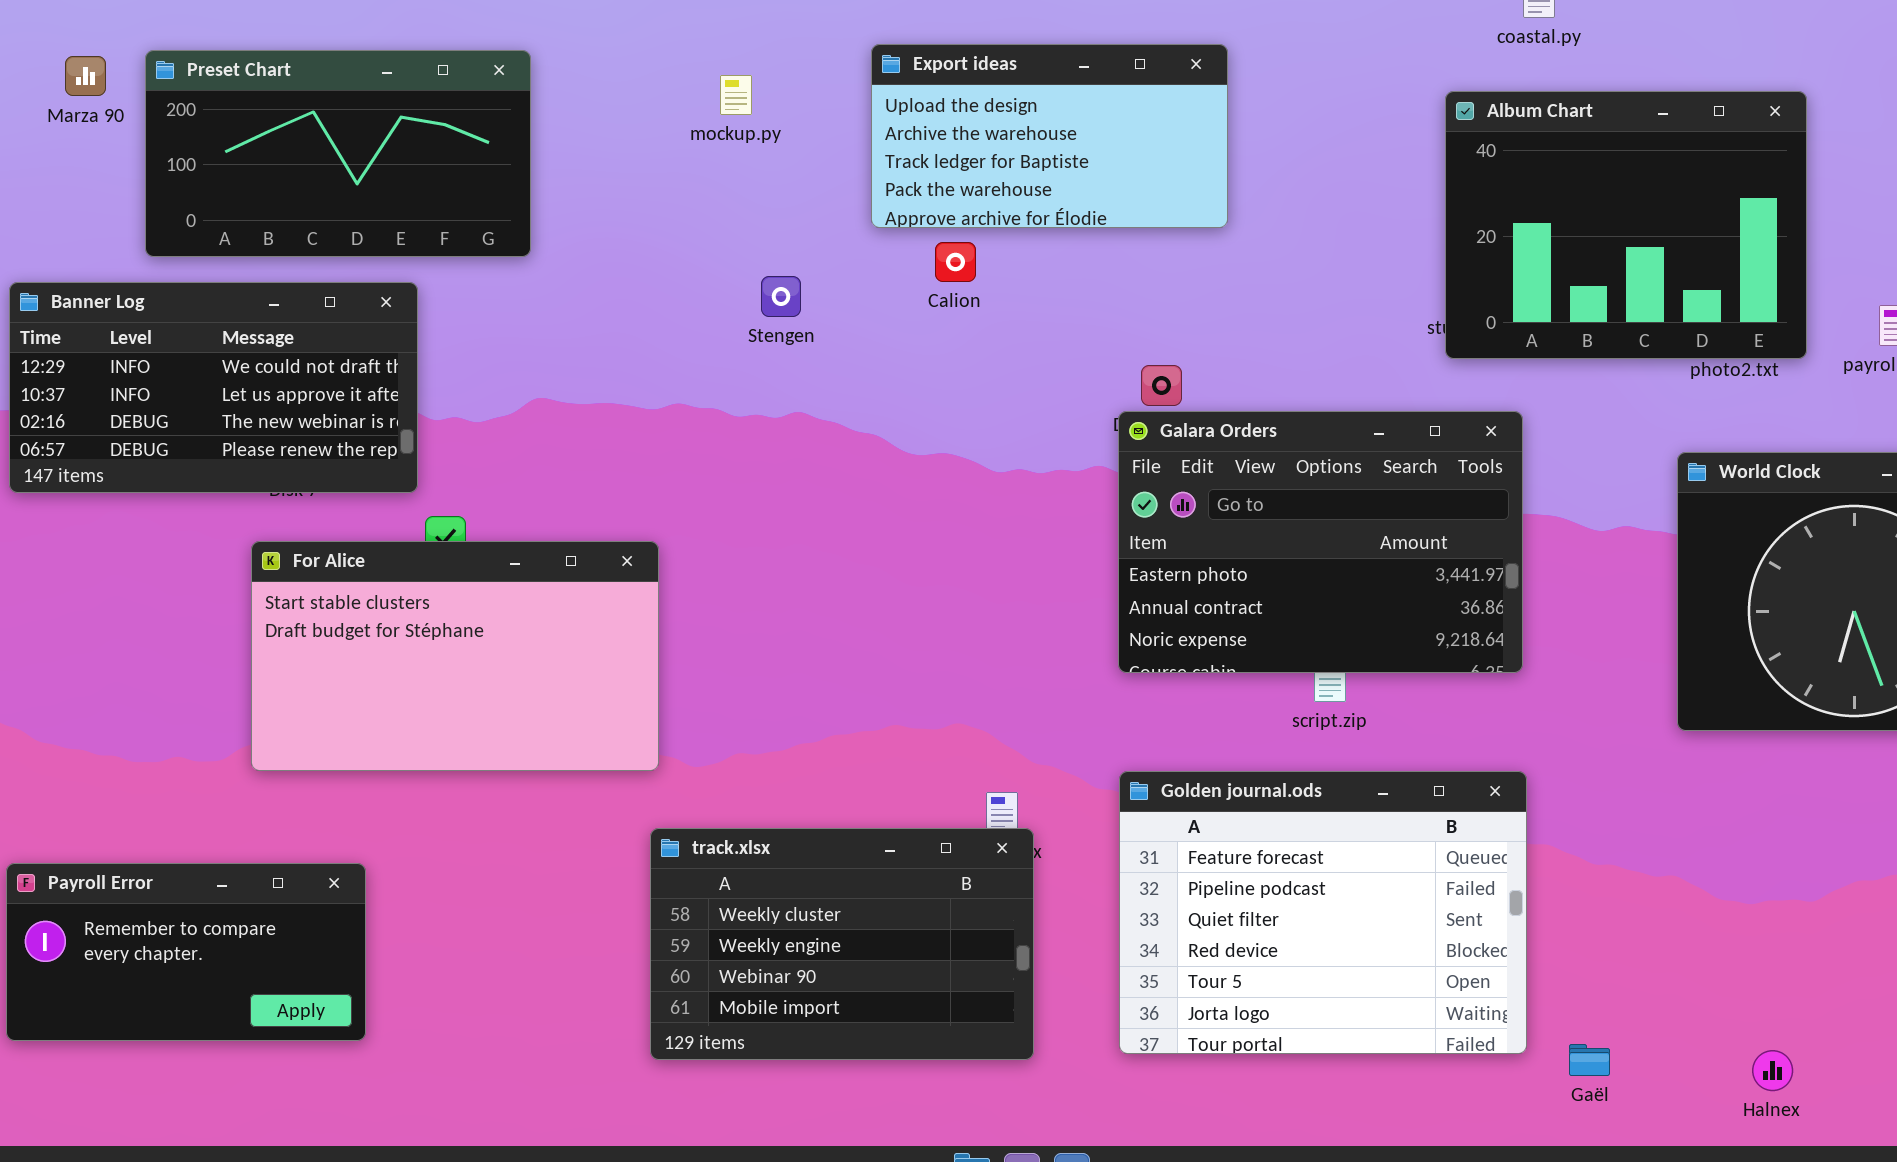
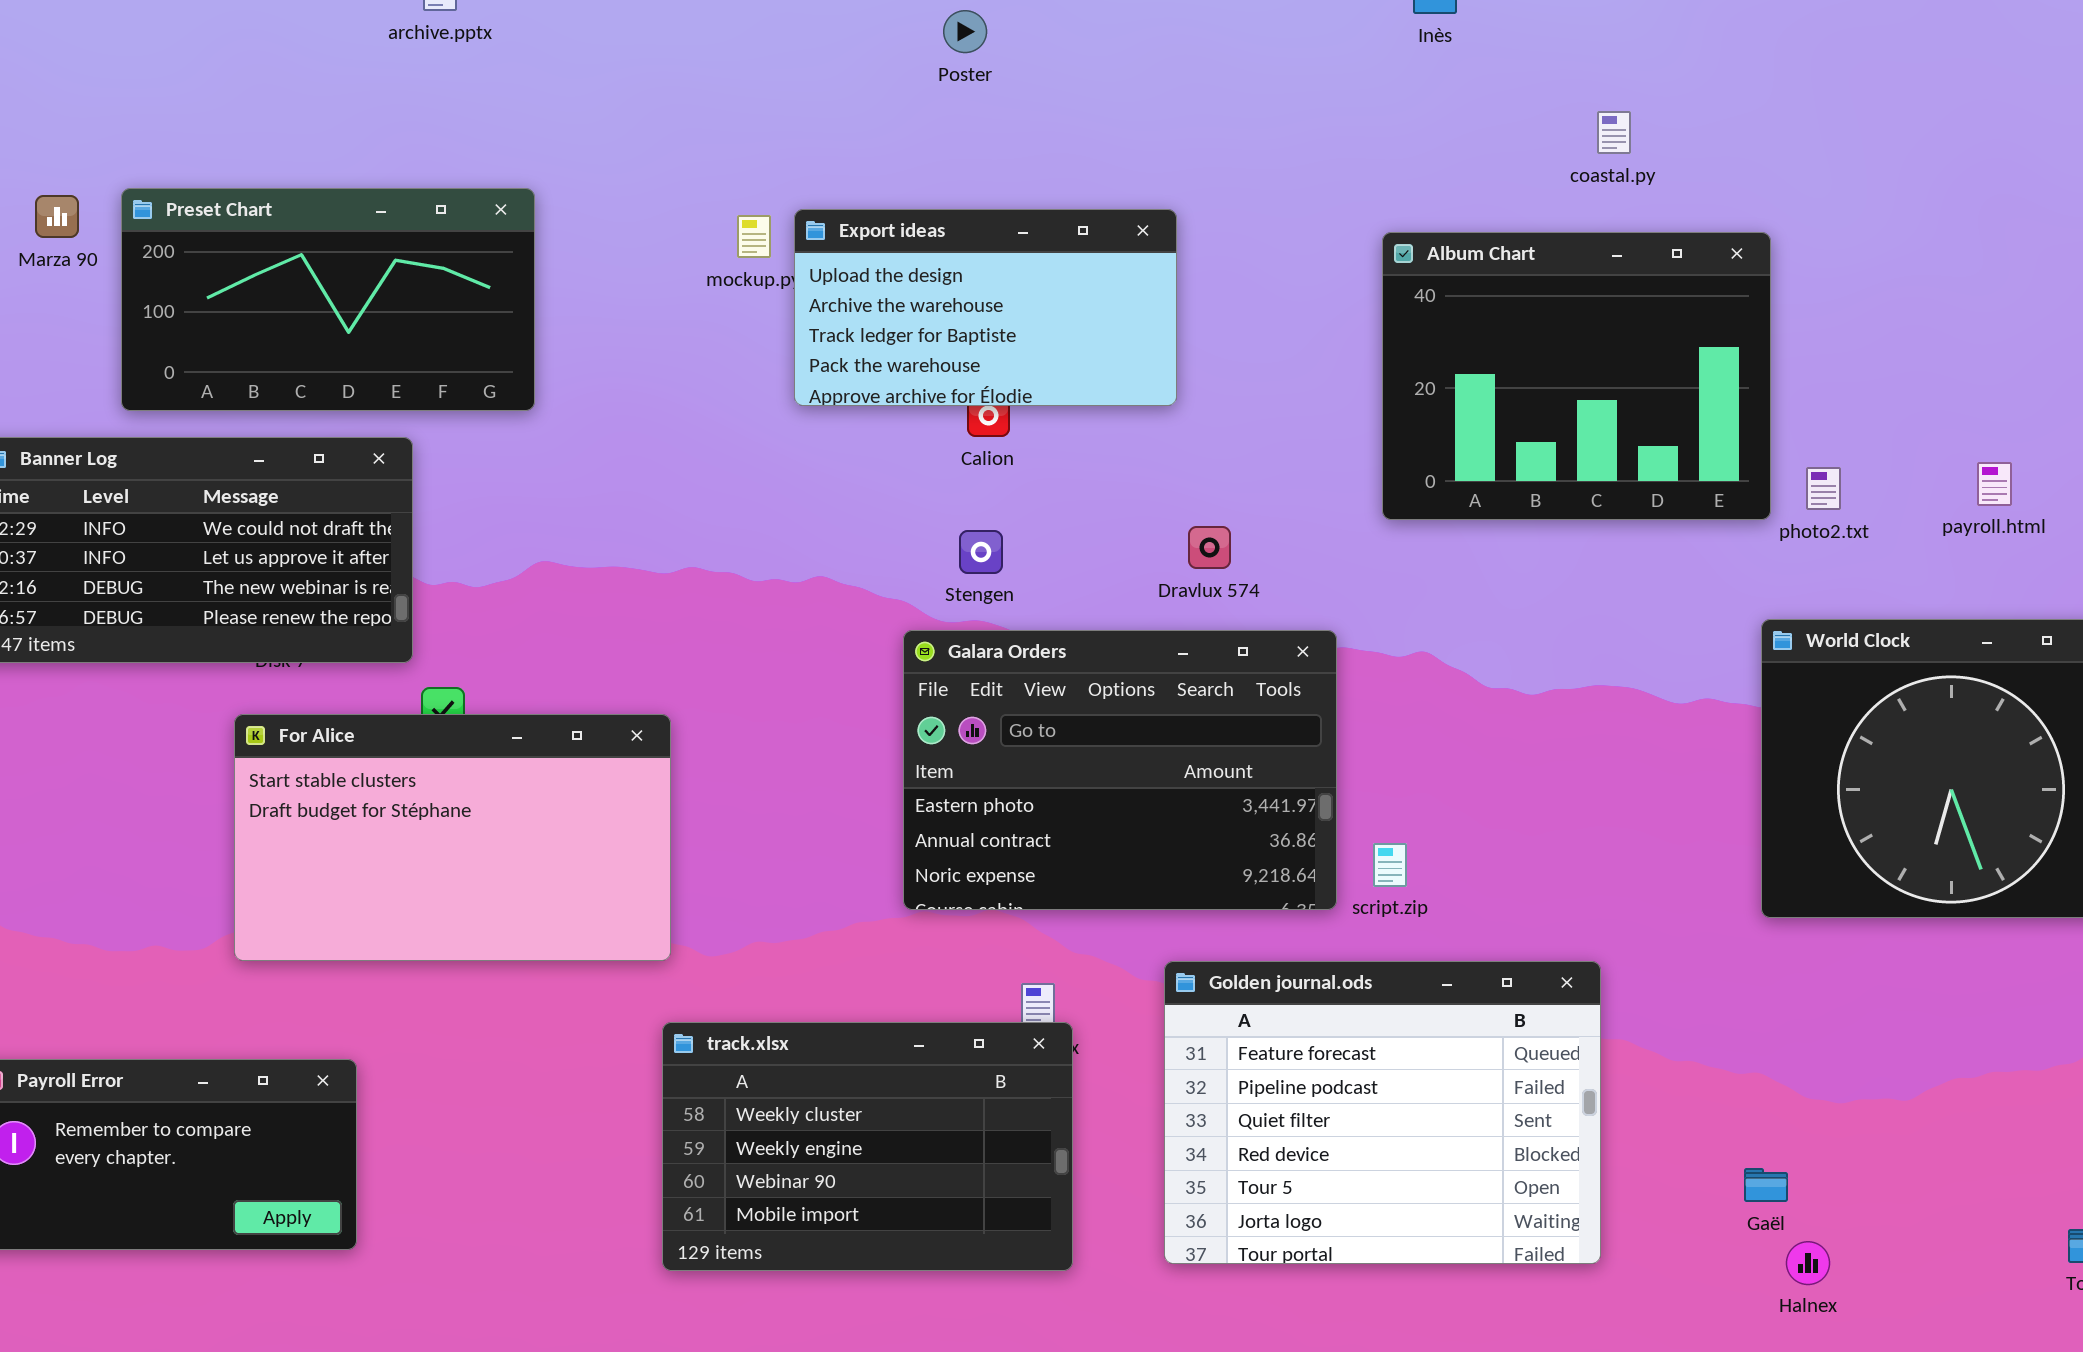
Export ideas: [871,44,1228,228] -> [794,209,1177,406], moved
Album Chart: [1445,91,1807,359] -> [1382,232,1771,520], moved
Stengen: [761,276,801,317] -> [959,530,1003,574], moved
Galara Orders: [1118,411,1523,673] -> [903,630,1337,910], moved
Gaël: [1569,1044,1610,1076] -> [1744,1168,1788,1202], moved
Halnex: [1752,1050,1793,1091] -> [1786,1241,1830,1285], moved

